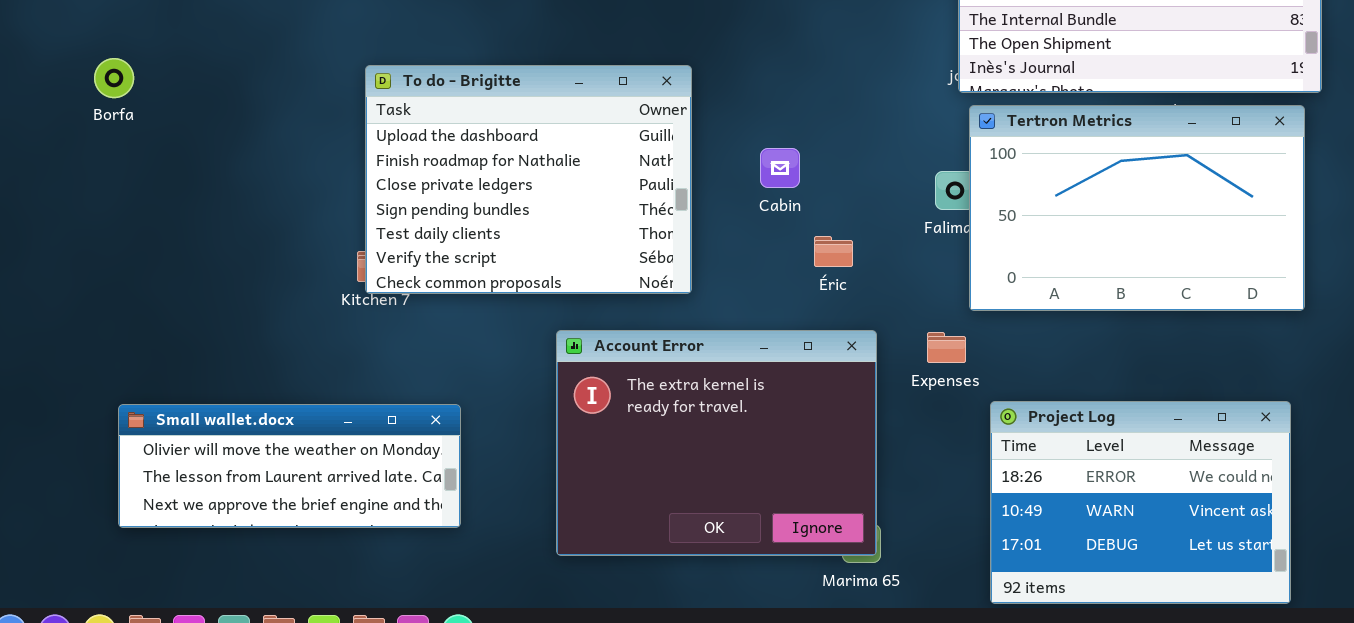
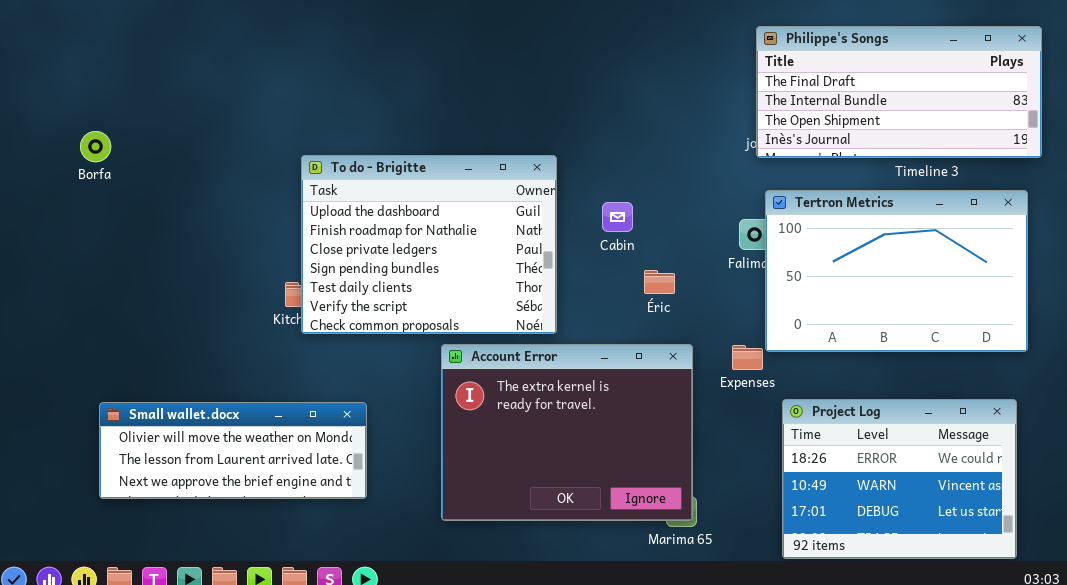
To do - Brigitte: [365,65,692,294] -> [301,155,557,334], moved
Tertron Metrics: [969,105,1305,311] -> [765,190,1028,352], moved

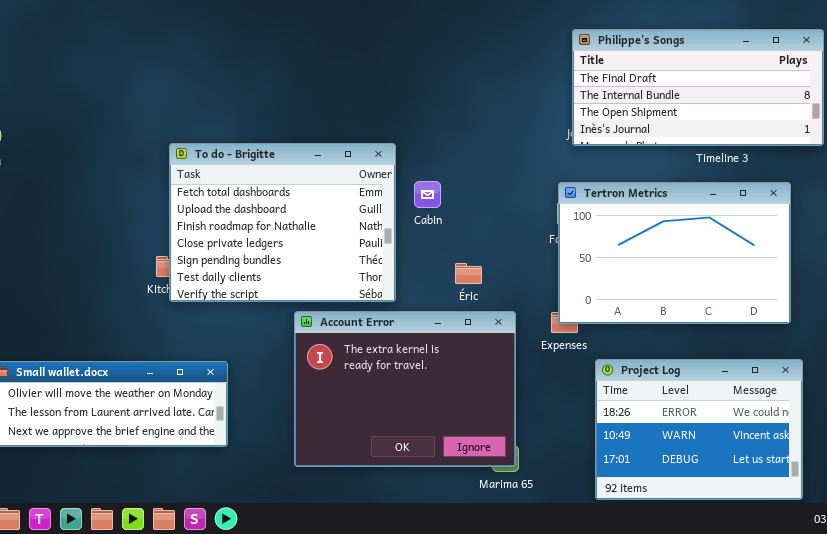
To do - Brigitte: [301,155,557,334] -> [169,143,396,302], scrolled up 1 row
Tertron Metrics: [765,190,1028,352] -> [558,182,791,324], moved
Cabin: [602,202,633,232] -> [414,181,441,208], moved
Éric: [644,270,675,294] -> [455,263,482,284], moved

